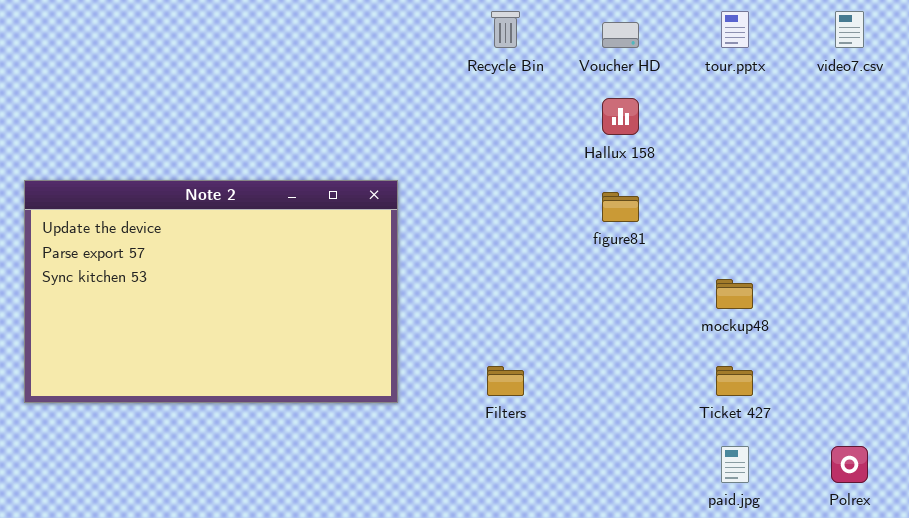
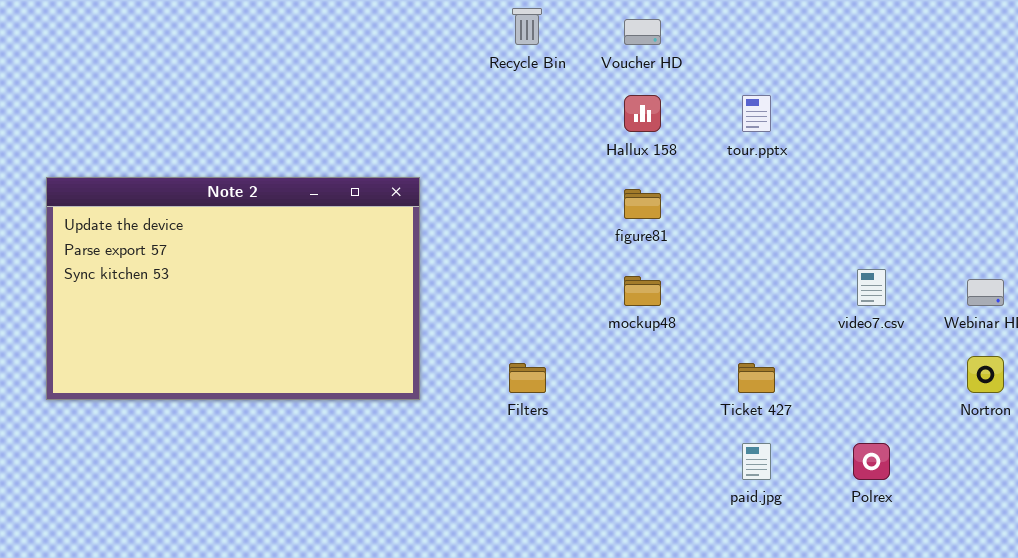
tour.pptx: [721,11,749,48] -> [742,95,771,132], moved
video7.csv: [835,11,864,48] -> [857,269,886,306], moved
mockup48: [716,279,753,309] -> [624,276,661,306], moved

